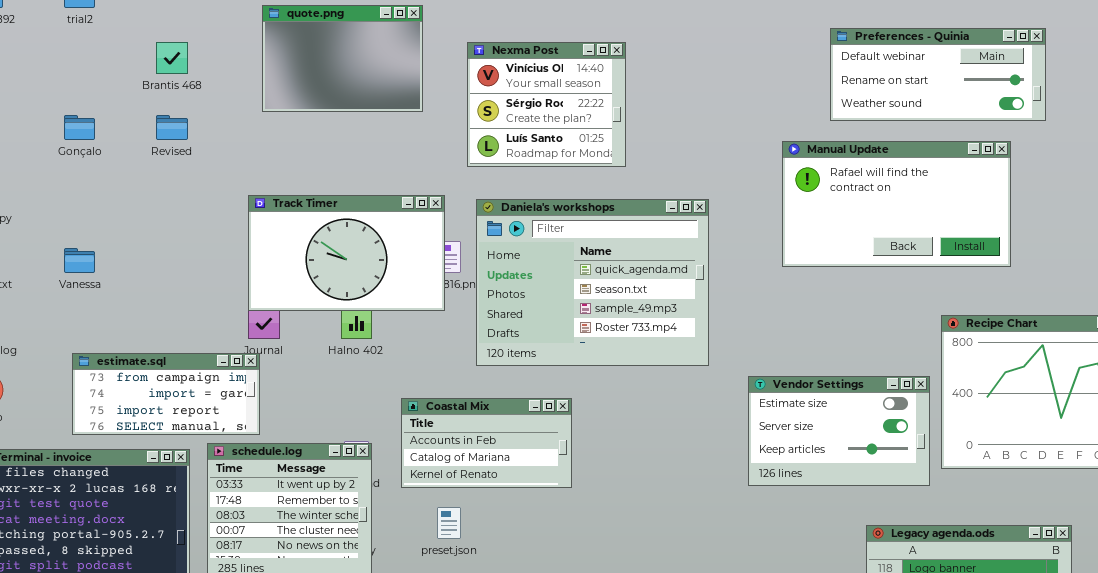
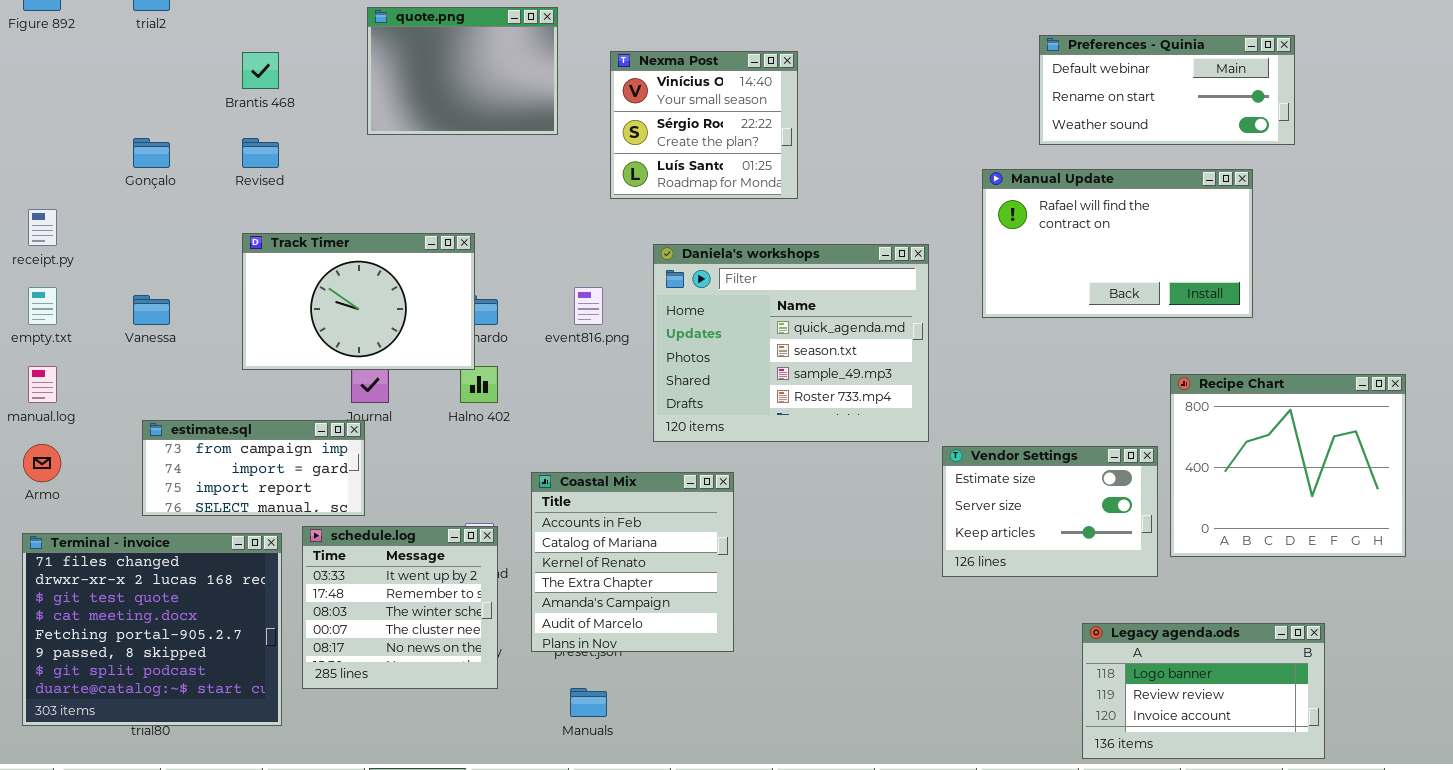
Track Timer: [248,195,445,311] -> [242,233,475,370], moved
Daniela's workshops: [476,199,709,366] -> [653,244,929,442], moved
Coastal Mix: [401,398,572,488] -> [531,472,734,652], resized

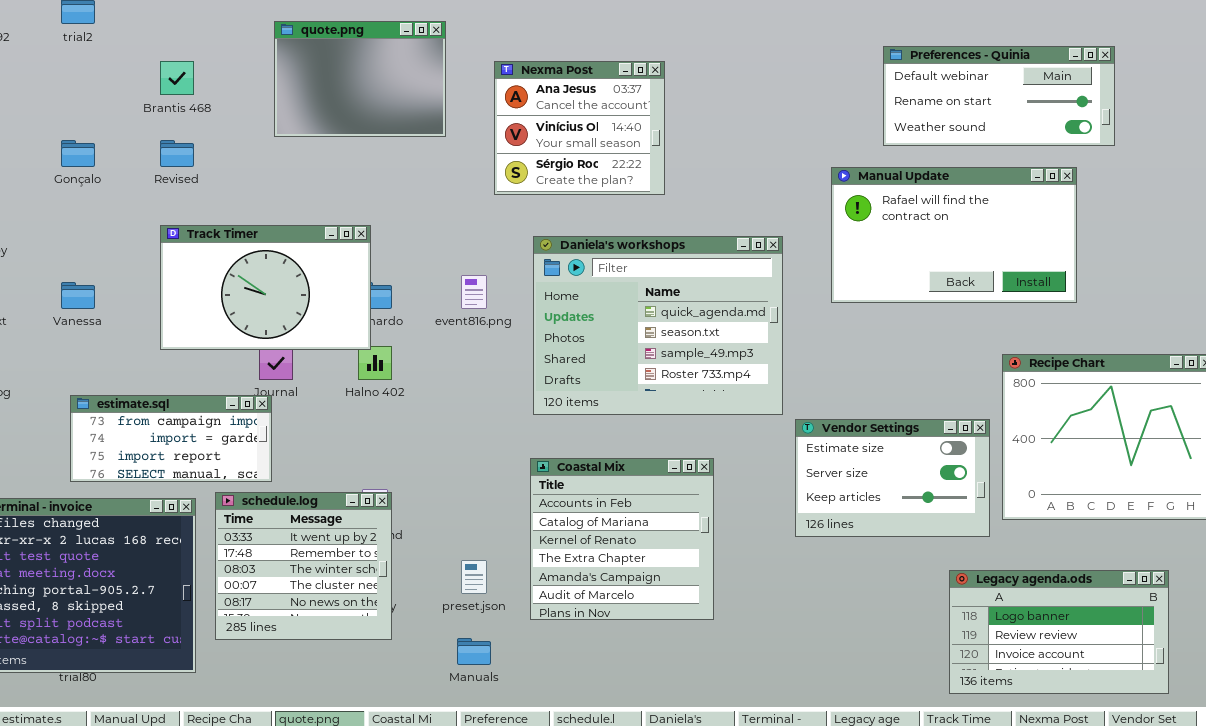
Nexma Post: [610,51,798,199] -> [494,61,665,195], scrolled up 1 row
Coastal Mix: [531,472,734,652] -> [530,458,714,620], moved
Legacy agenda.ods: [1082,623,1325,759] -> [949,570,1169,694], moved

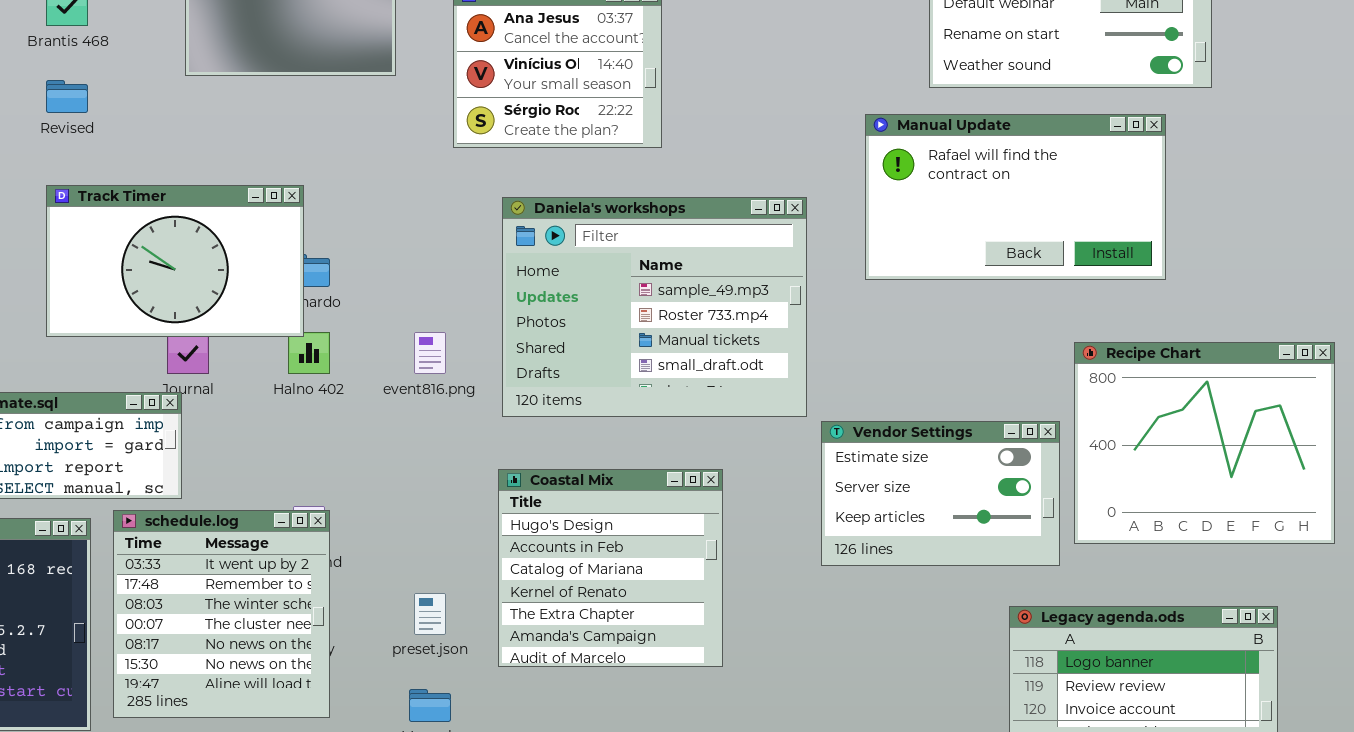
Daniela's workshops: [533,236,783,415] -> [502,197,807,417], scrolled down 2 rows
event816.png: [461,275,487,309] -> [414,332,446,374], moved
Coastal Mix: [530,458,714,620] -> [498,469,723,667], scrolled up 1 row
schedule.log: [215,492,392,640] -> [113,510,330,718], resized

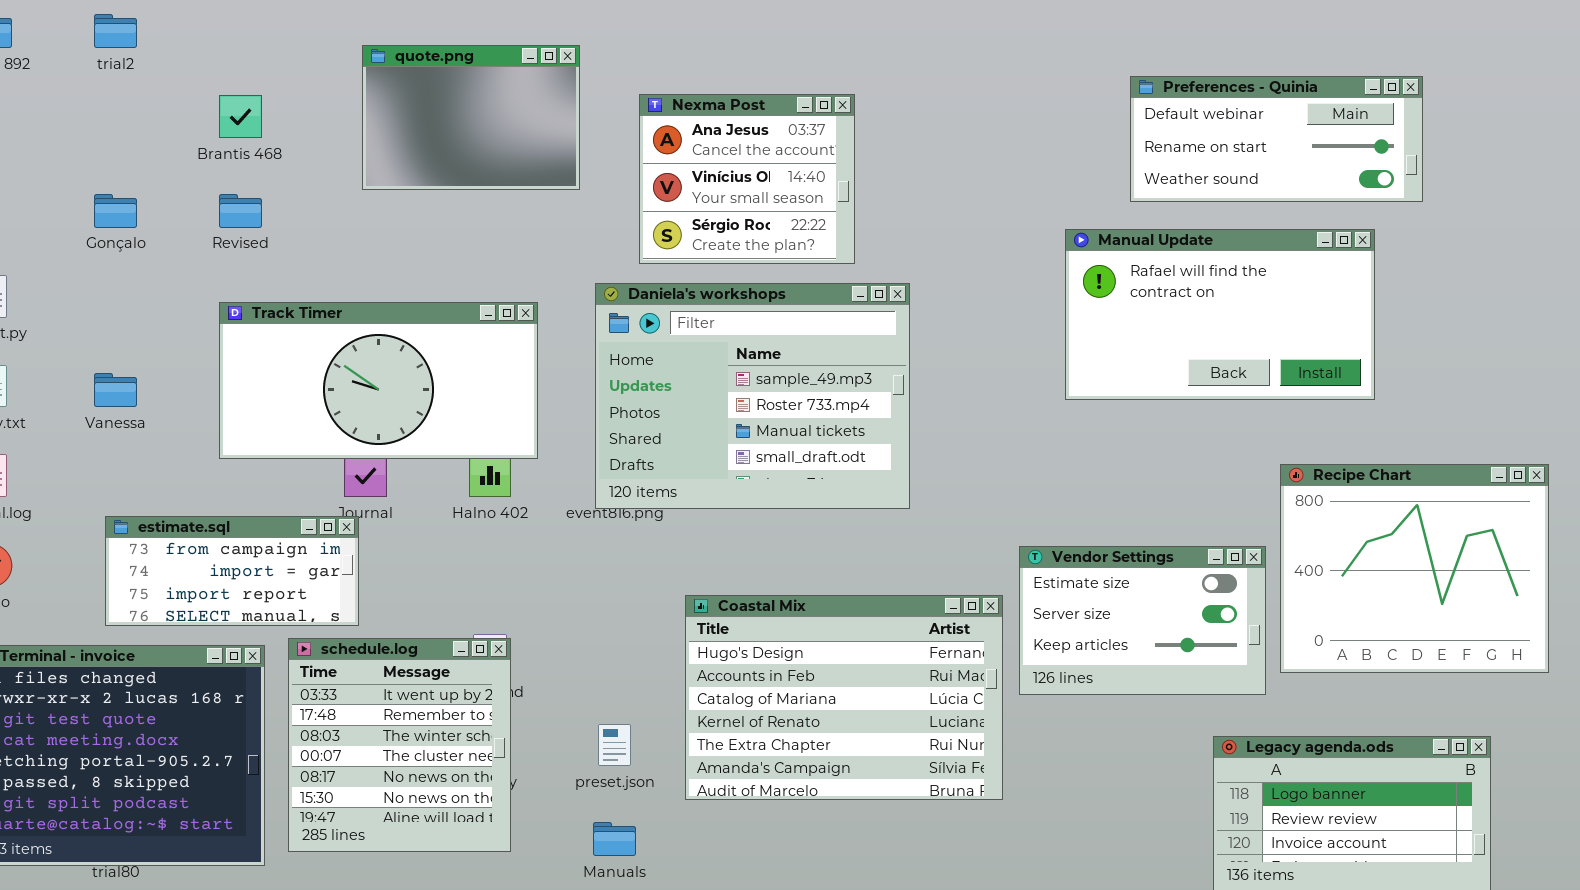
Track Timer: [46,185,304,337] -> [219,302,538,459], resized
Daniela's workshops: [502,197,807,417] -> [595,283,910,509], moved
Coastal Mix: [498,469,723,667] -> [685,595,1003,800], resized

